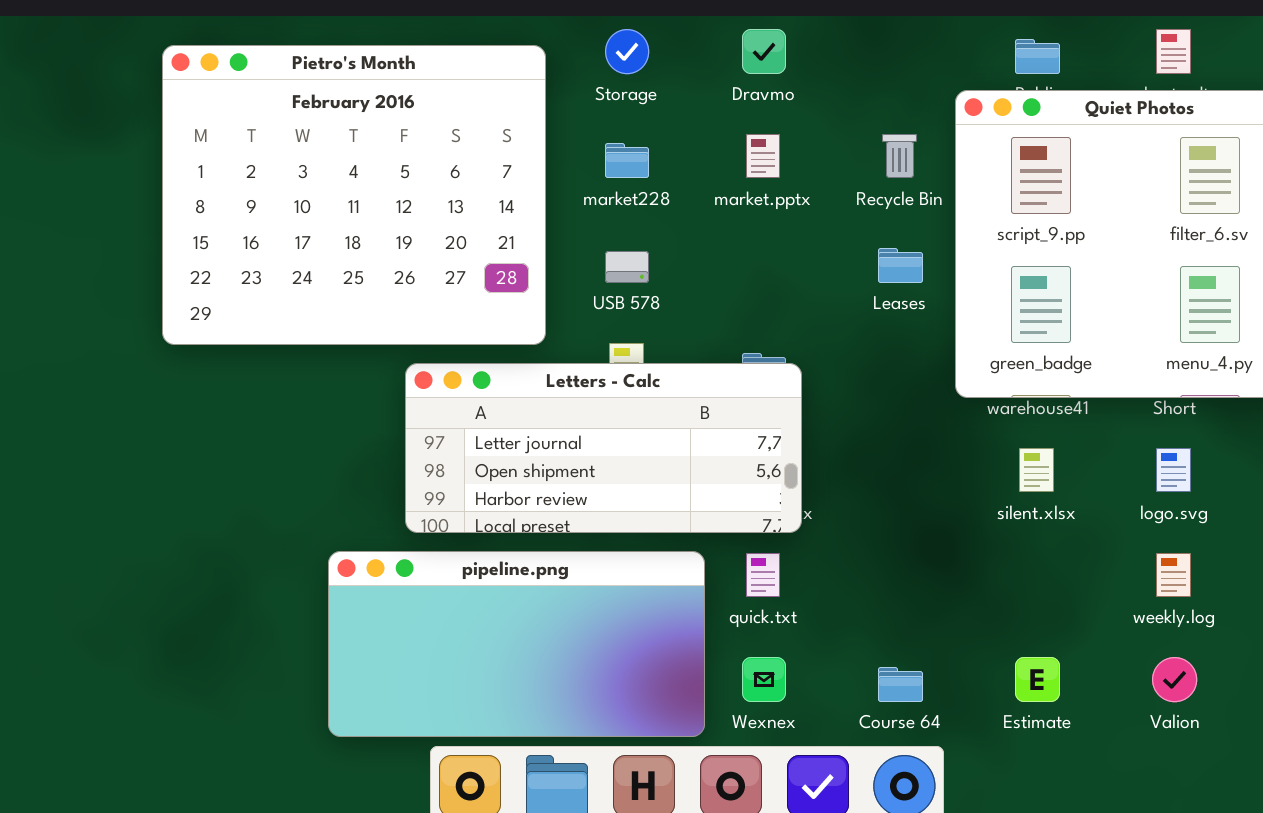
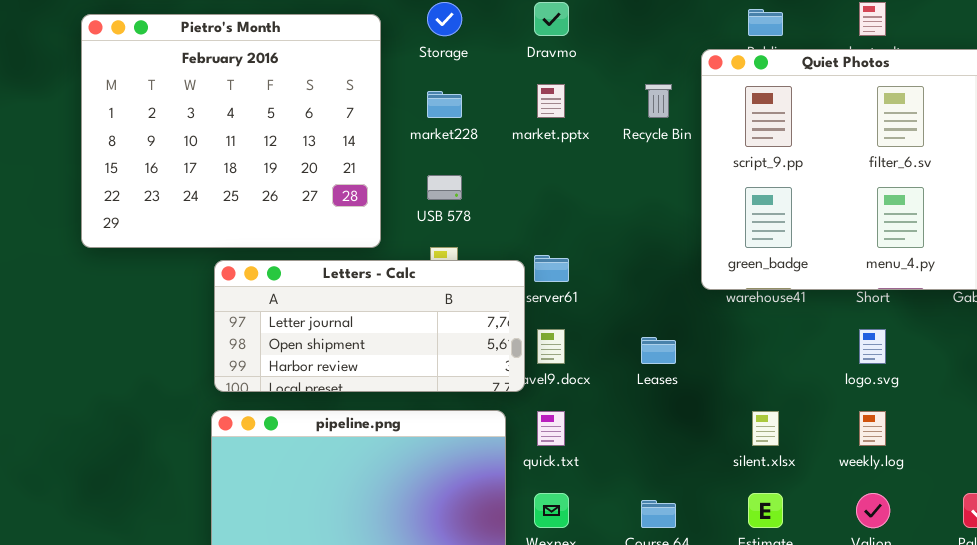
Leases: [878,248,923,283] -> [641,337,676,364], moved
Letters - Calc: [405,363,802,533] -> [214,260,525,392], moved
silent.xlsx: [1019,448,1054,492] -> [752,411,779,446], moved

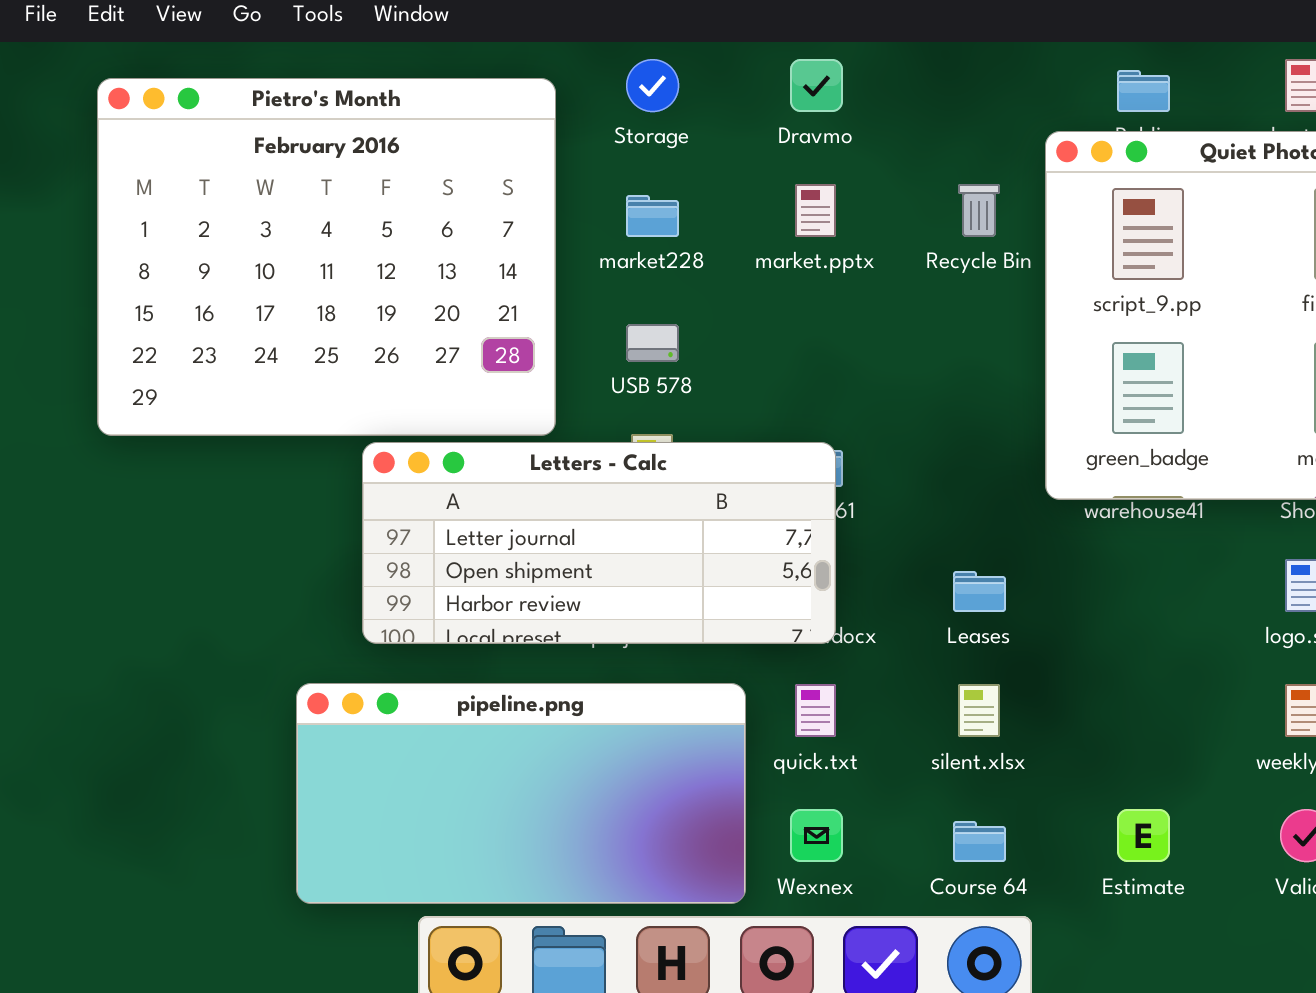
Letters - Calc: [214,260,525,392] -> [362,442,836,644], moved
silent.xlsx: [752,411,779,446] -> [958,684,1000,737], moved

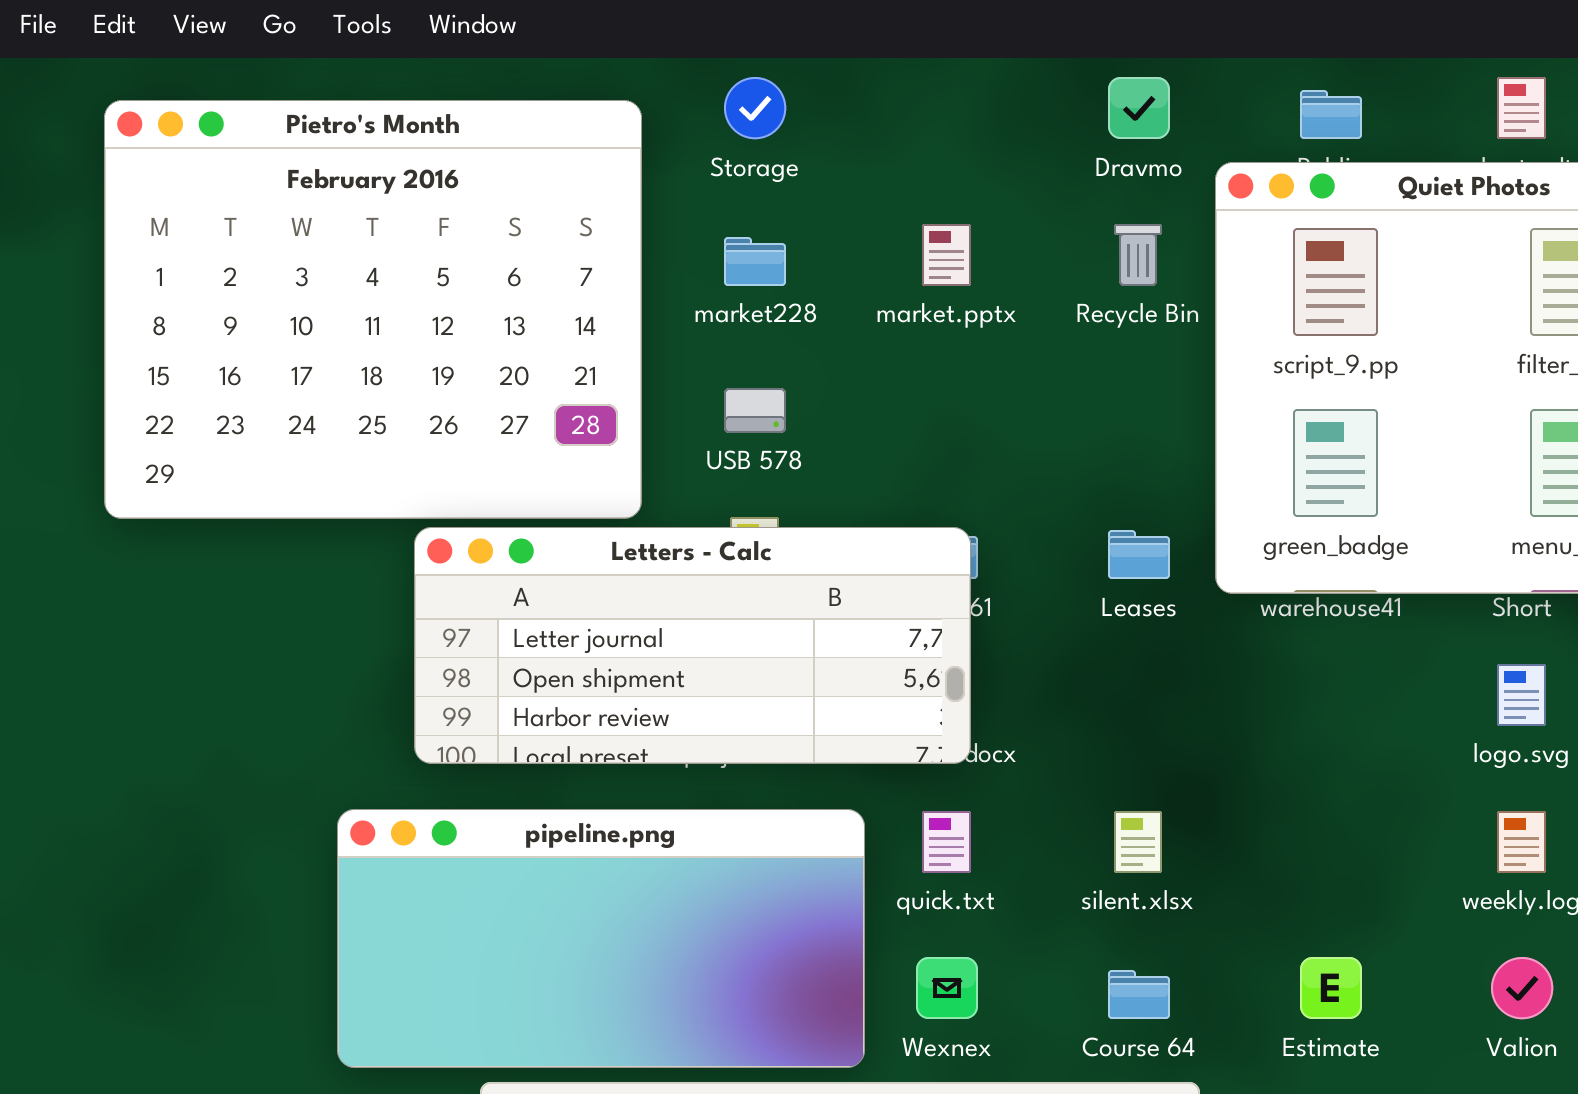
Dravmo: [790,59,843,112] -> [1108,77,1170,139], moved
Leases: [953,571,1006,612] -> [1108,530,1170,579], moved

